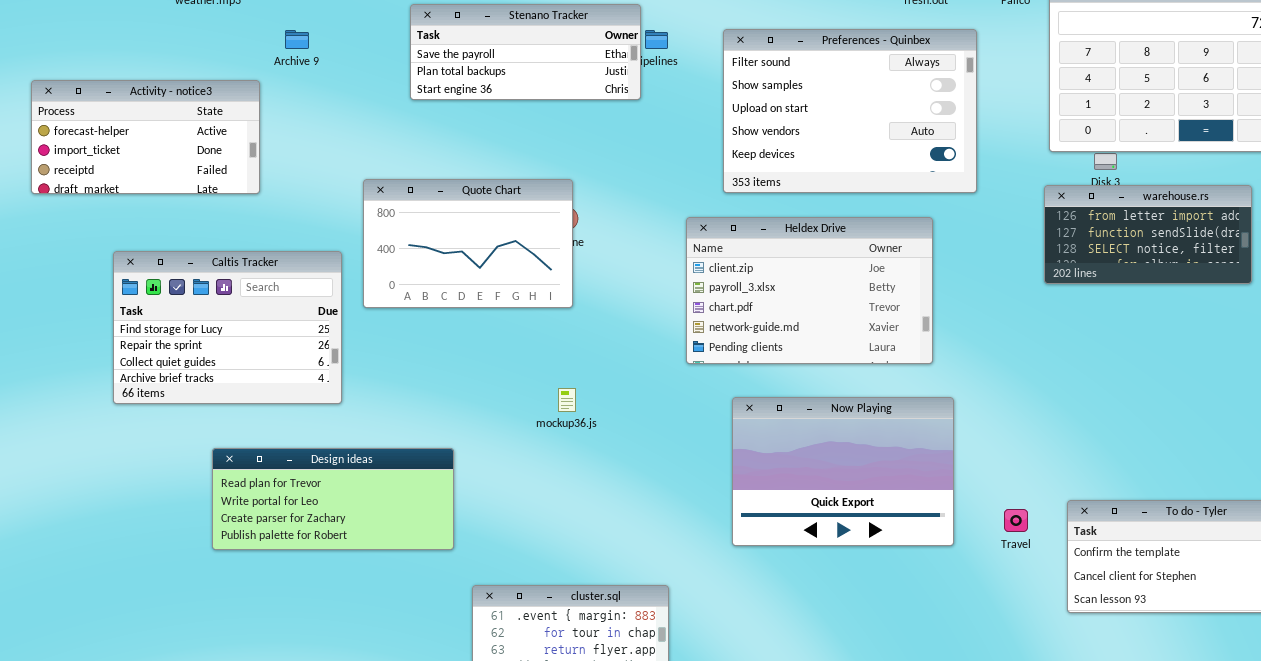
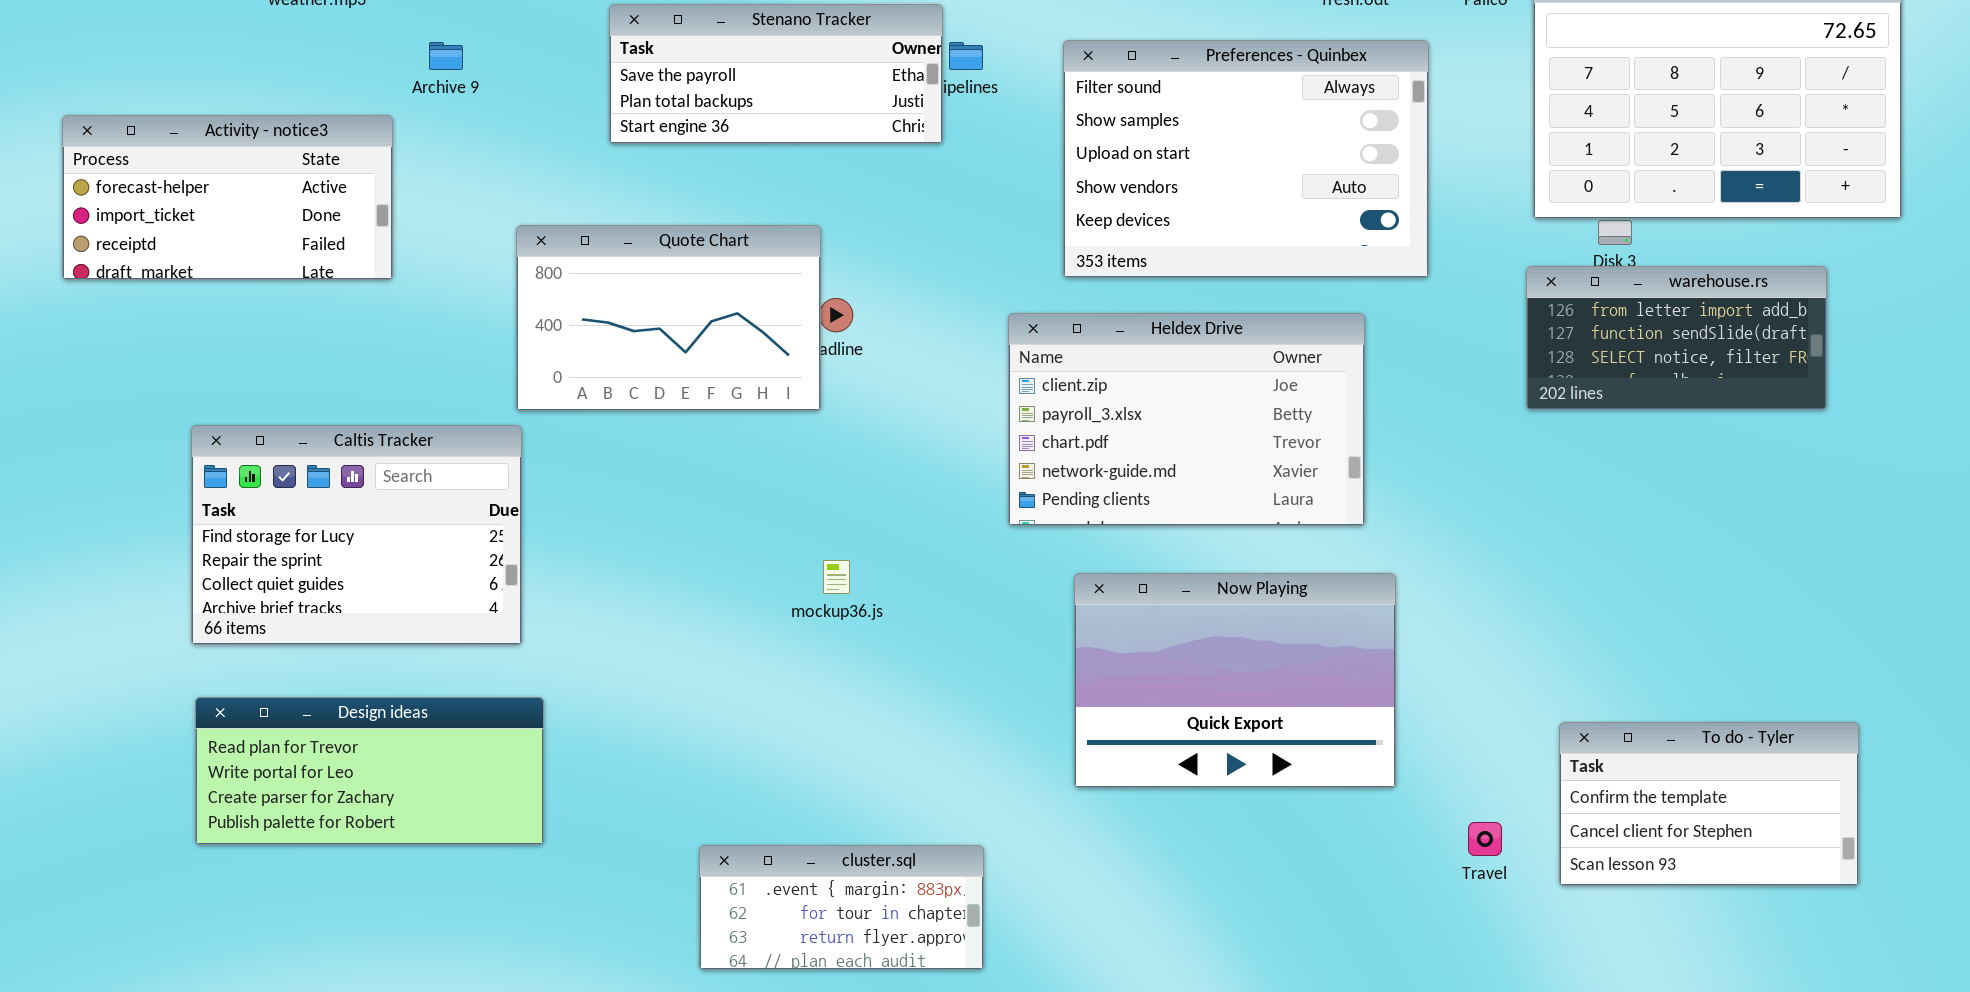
Quote Chart: [363,179,573,308] -> [516,225,821,411], moved
Caltis Tracker: [113,251,342,404] -> [191,425,522,645], moved
Design ideas: [212,448,454,550] -> [195,697,544,845], moved
Travel: [1004,509,1028,532] -> [1468,822,1502,856], moved

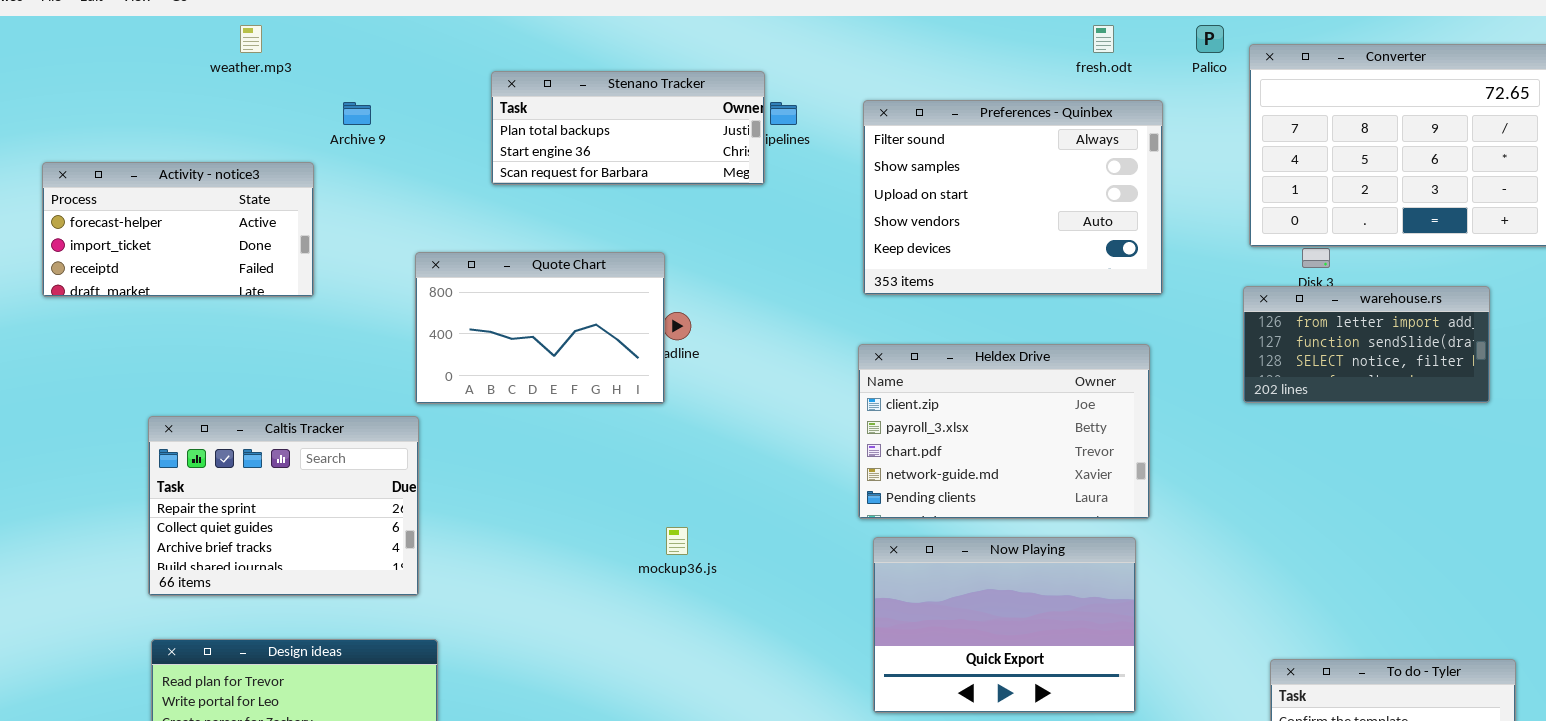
Stenano Tracker: [609,4,943,144] -> [491,71,765,185], scrolled down 1 row
Heldex Drive: [1008,313,1365,526] -> [858,344,1150,519], moved
Caltis Tracker: [191,425,522,645] -> [148,416,419,596], scrolled down 1 row

